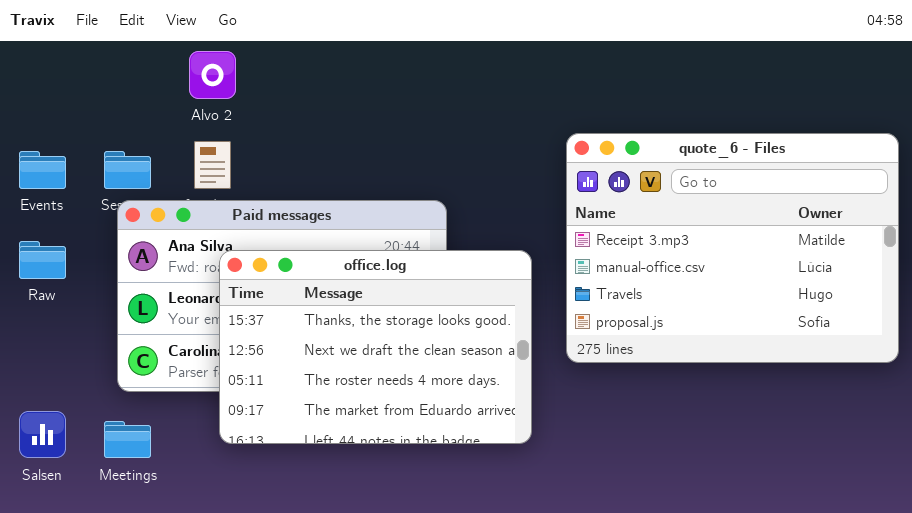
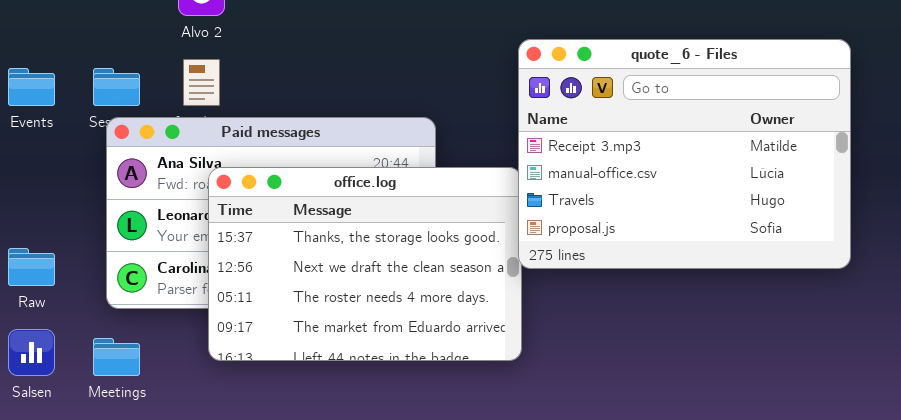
quote_6 - Files: [566,133,899,363] -> [518,39,851,269], moved
Raw: [19,241,66,279] -> [8,248,55,286], moved

